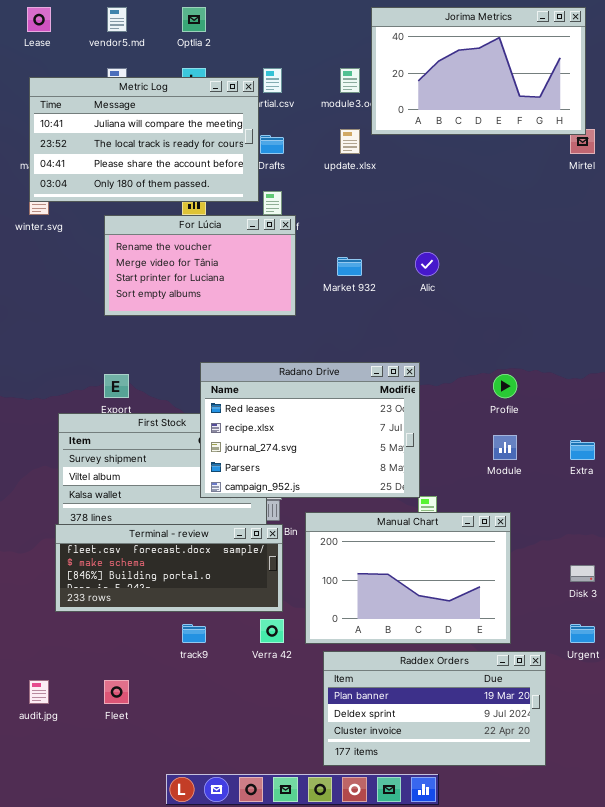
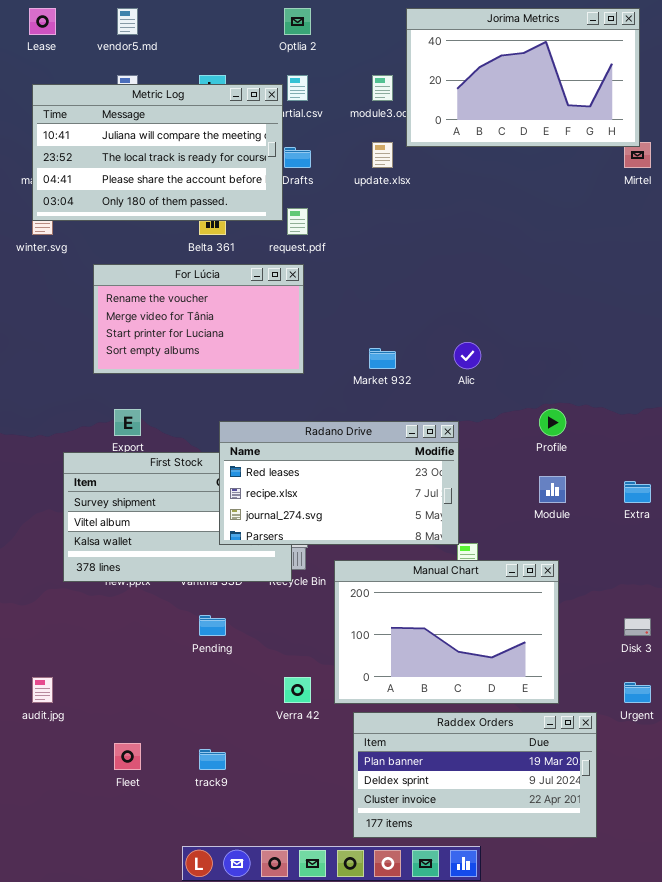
Optlia 2: [182,7,206,32] -> [284,8,311,35], moved
For Lúcia: [104,215,296,316] -> [93,264,304,374], moved
Alic: [415,252,439,276] -> [454,342,481,369], moved
Market 932: [337,257,362,276] -> [369,348,396,369], moved
Radano Drive: [200,362,420,498] -> [219,421,459,545], resized
Terminal - review: [55,524,283,612] -> none, closed
track9: [182,624,206,643] -> [199,749,226,770], moved
audit.jpg: [29,680,49,704] -> [32,677,53,703], moved

